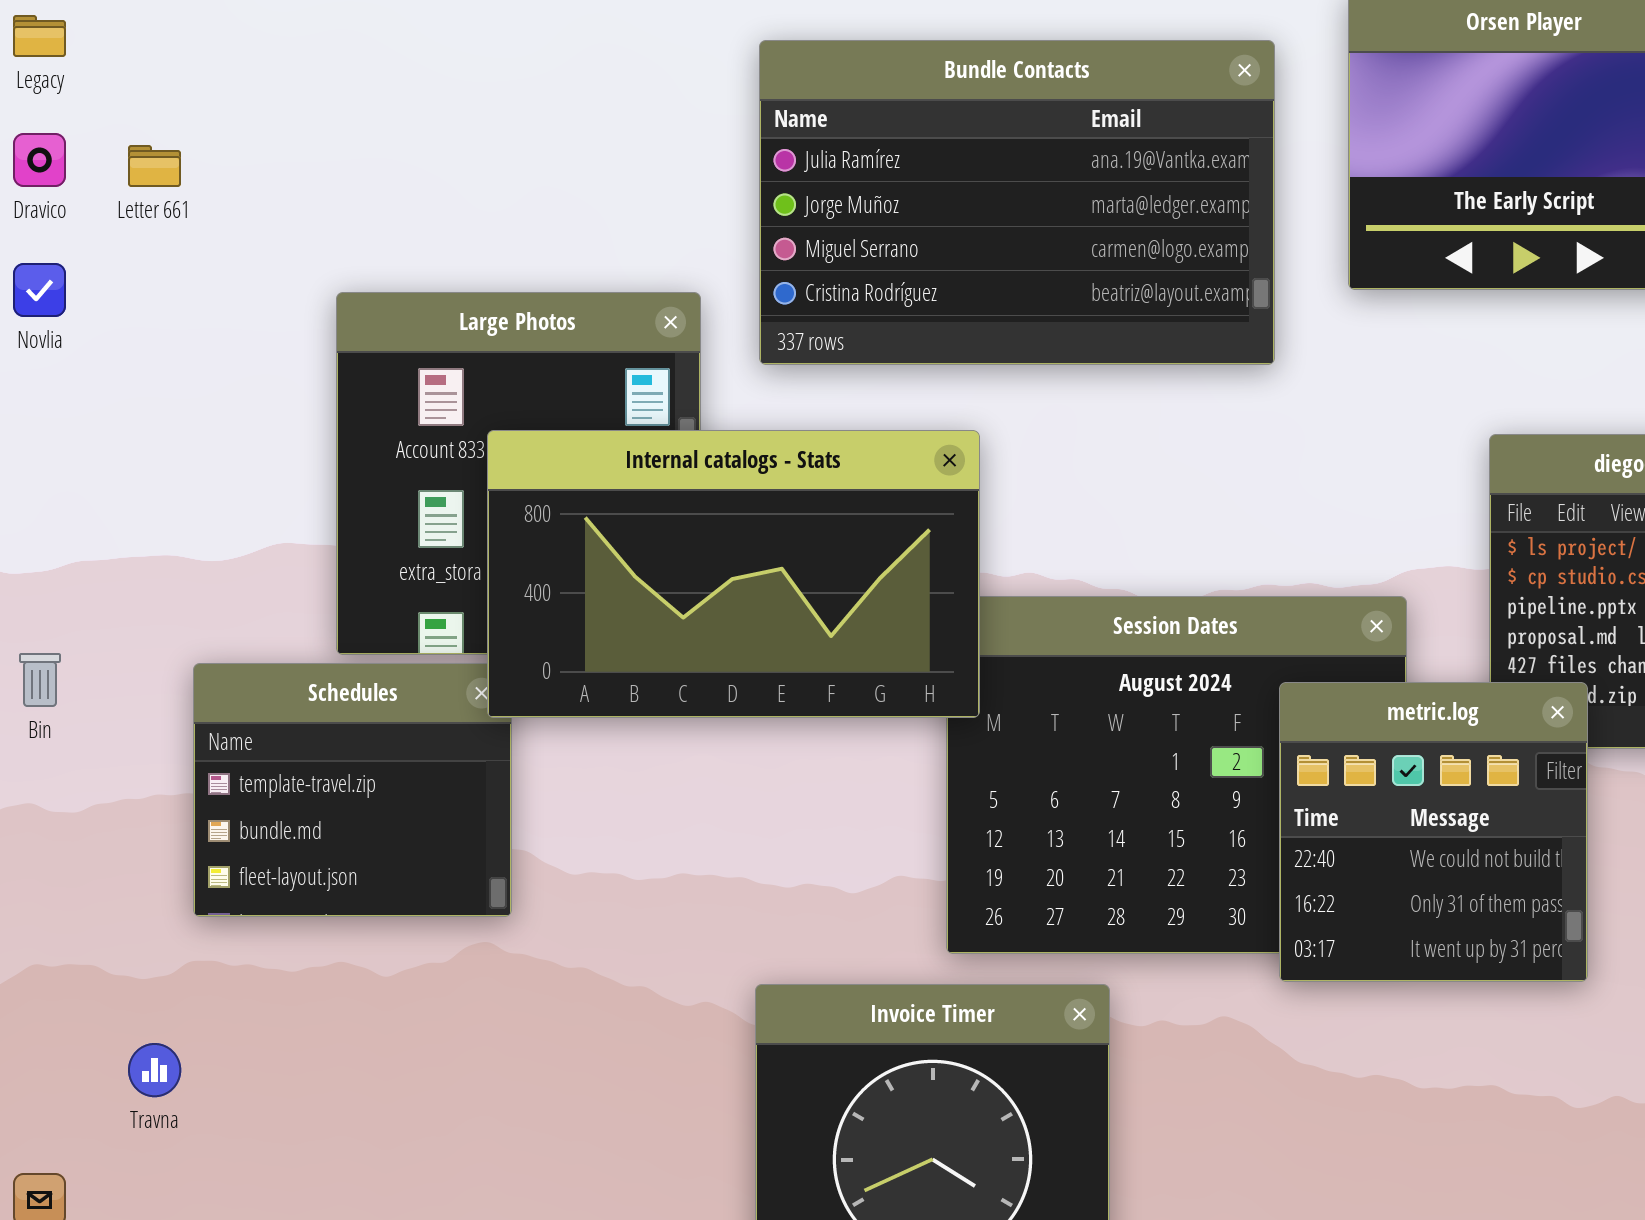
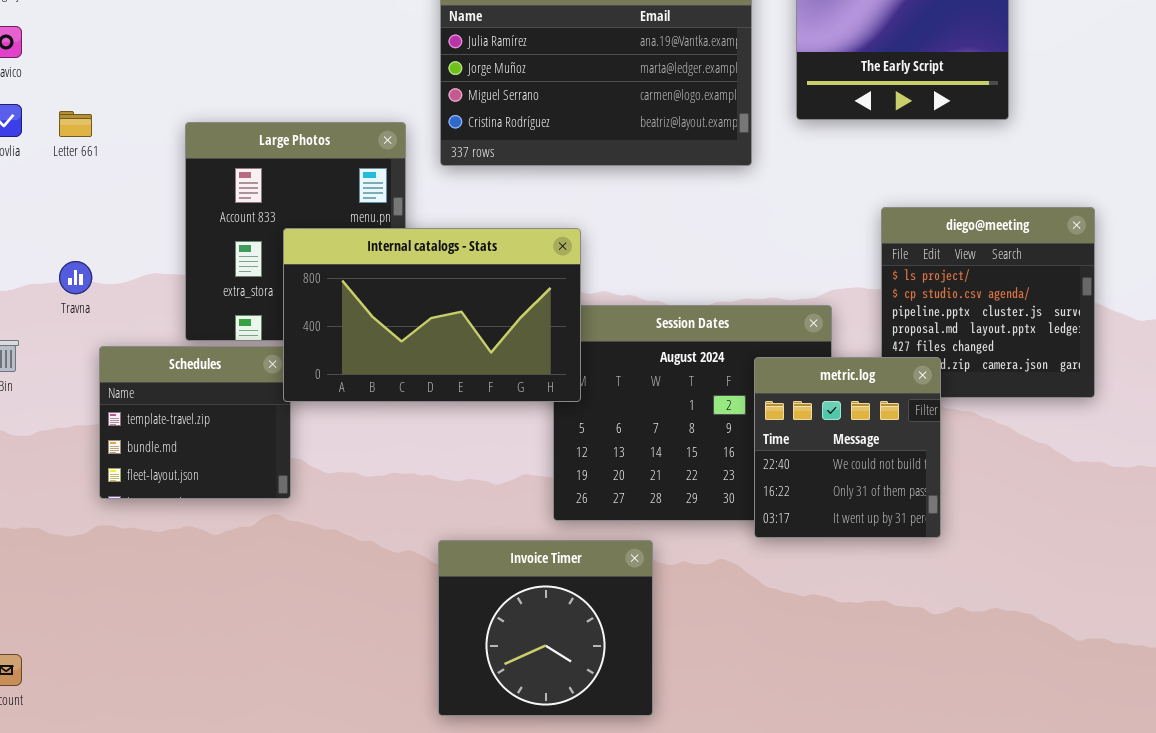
Letter 661: [128,145,181,187] -> [59,111,92,137], moved
Internal catalogs - Stats: [487,430,980,718] -> [283,228,581,402], moved
Travna: [128,1043,181,1097] -> [59,261,92,294], moved

